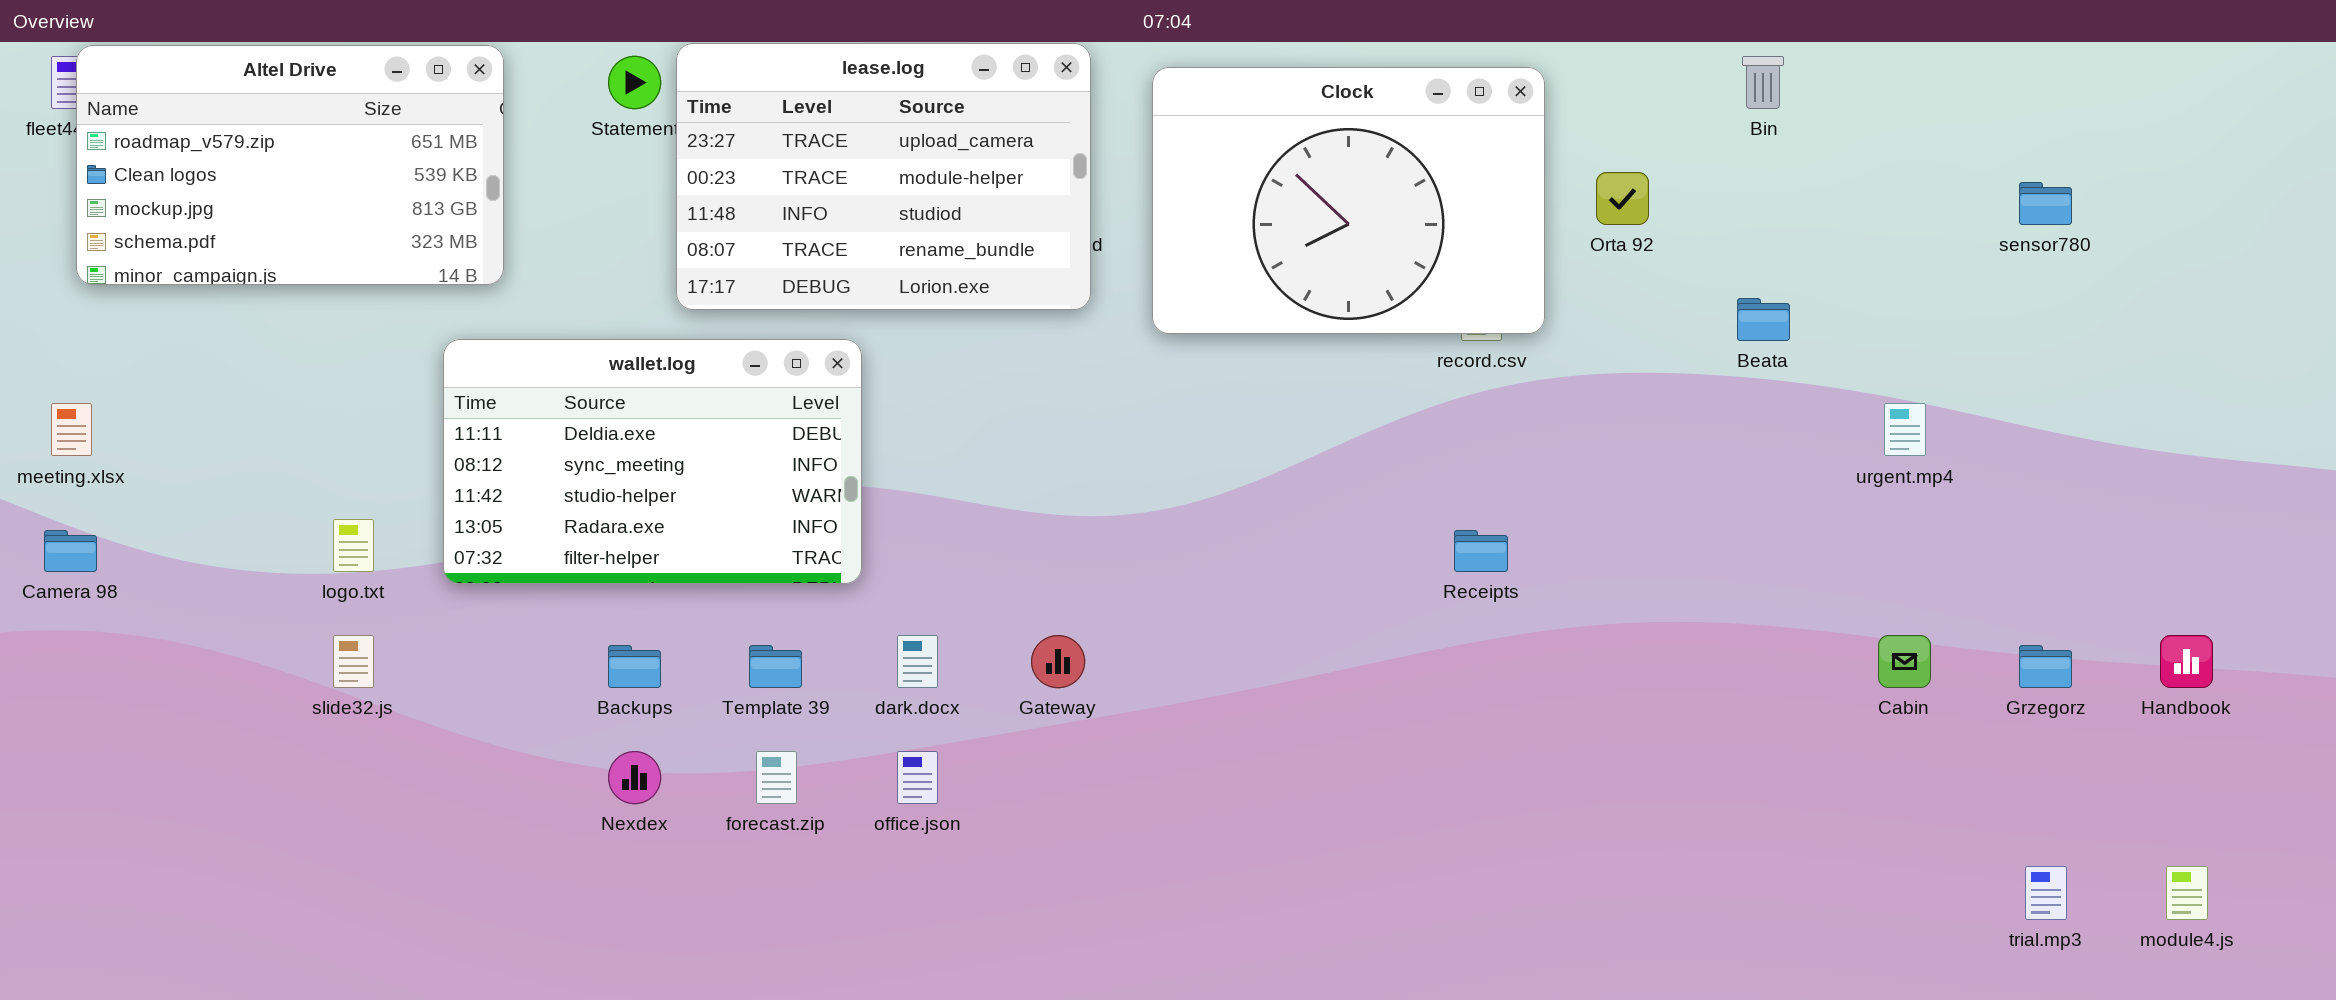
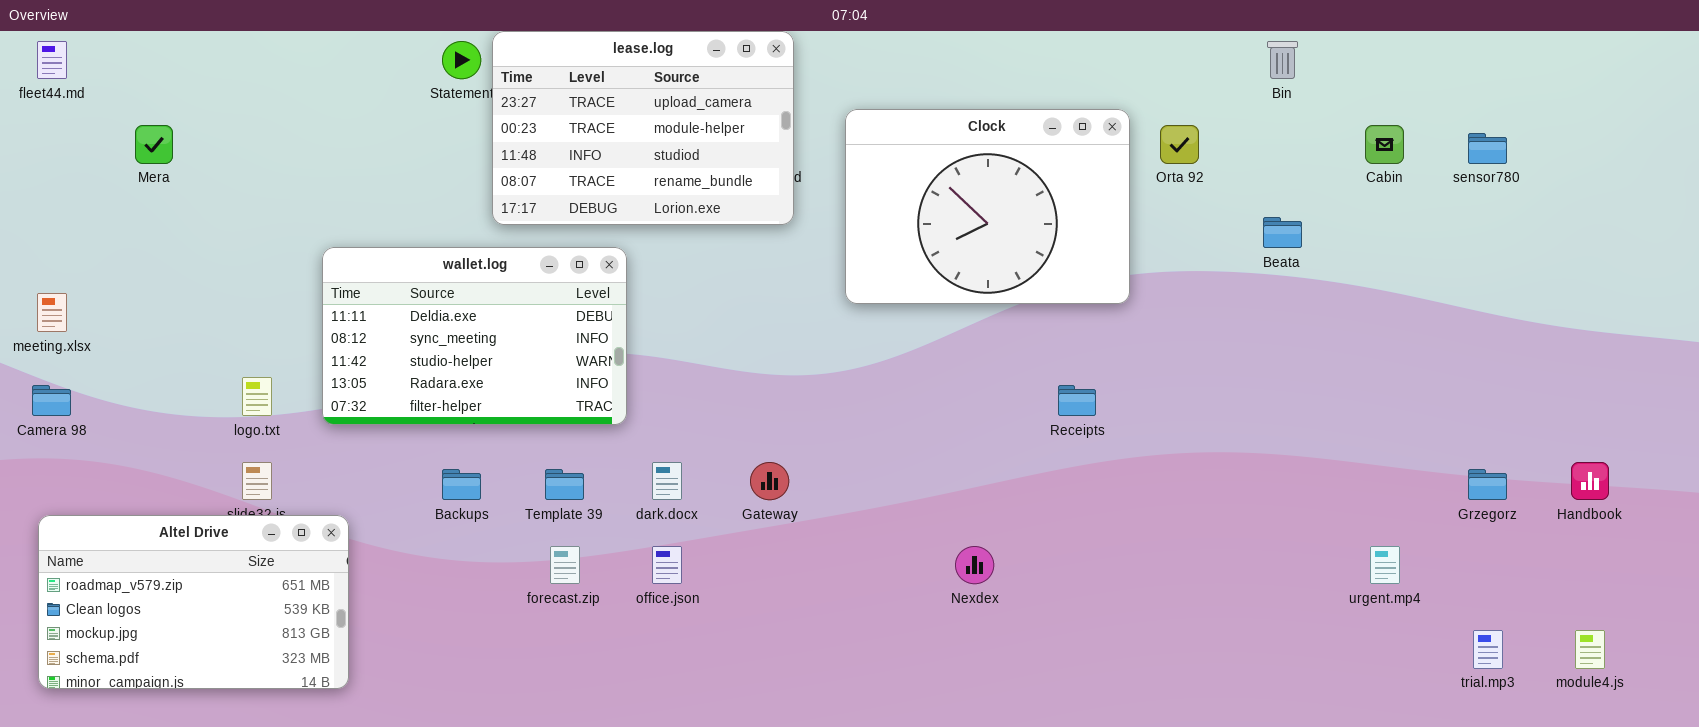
Altel Drive: [76,45,504,285] -> [38,515,349,689], moved
Clock: [1152,67,1545,334] -> [845,109,1130,304], moved
urgent.mp4: [1884,403,1926,456] -> [1370,546,1400,584], moved
Cabin: [1878,635,1931,688] -> [1365,125,1404,164], moved
Nexdex: [608,751,661,804] -> [955,546,994,584], moved

